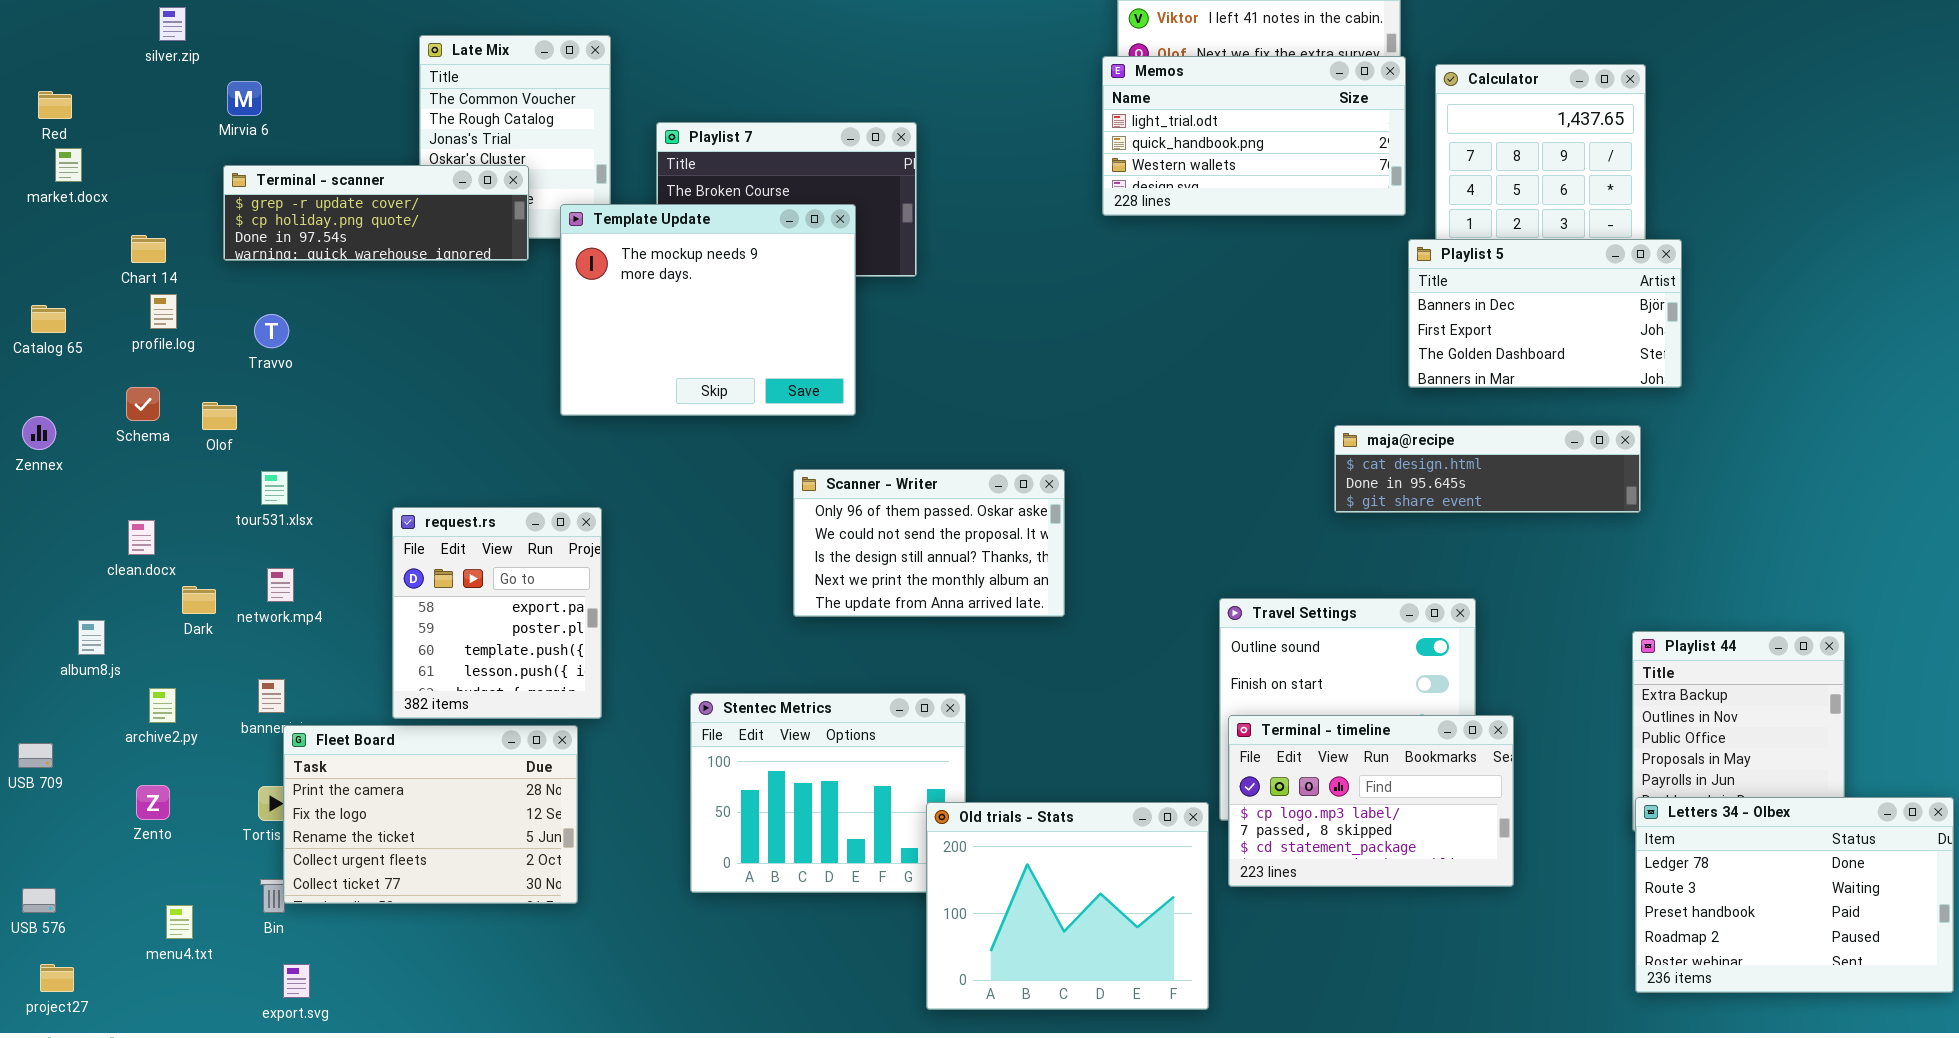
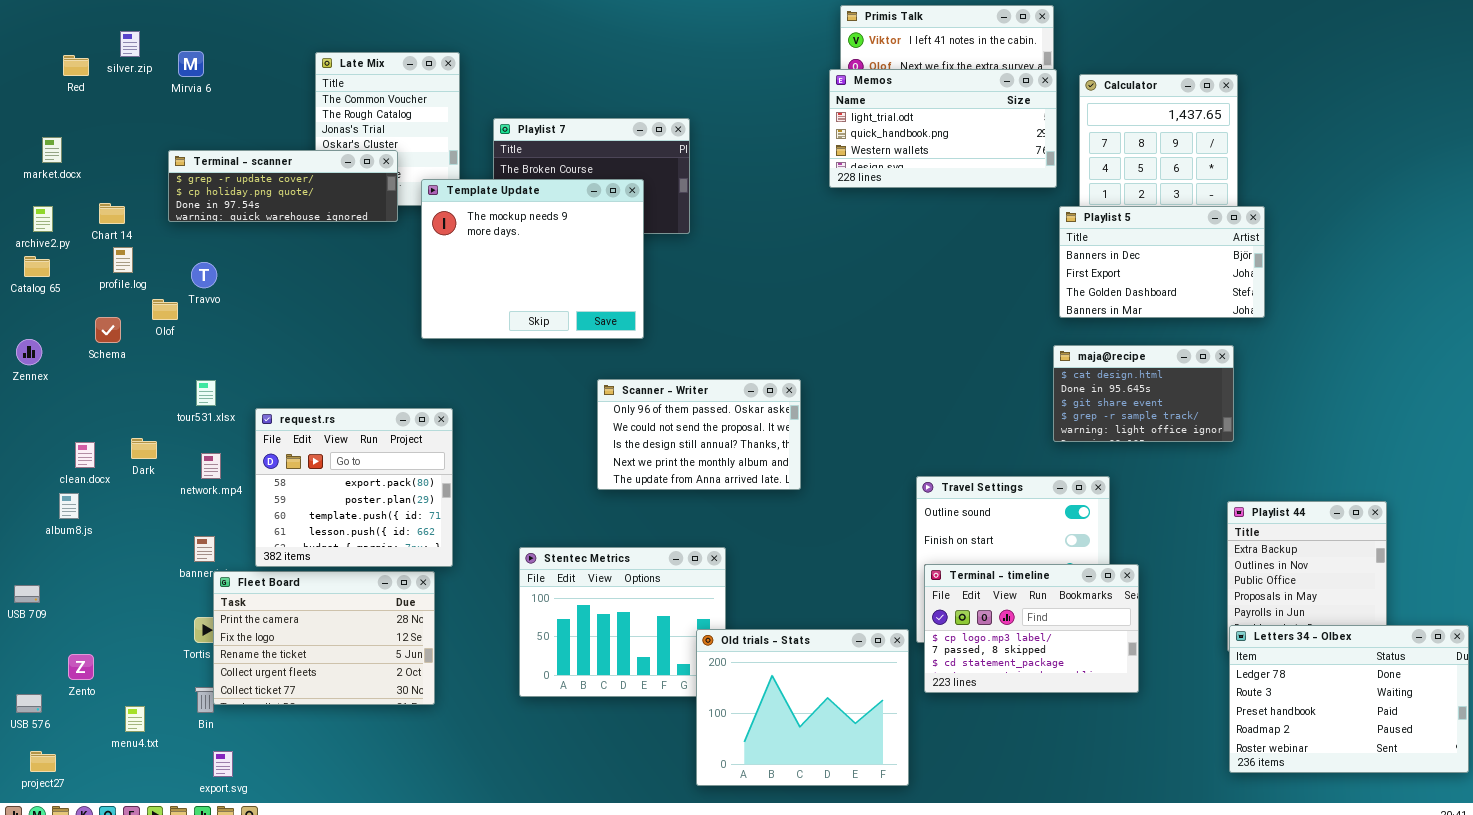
Mirvia 6: [227,81,262,116] -> [178,51,204,77], moved
Red: [38,91,72,119] -> [63,55,89,76], moved
Olof: [202,402,237,430] -> [152,299,178,320], moved
maja@recipe: [1334,425,1641,513] -> [1053,345,1234,442], resized
request.rs: [392,507,602,719] -> [255,408,453,567], resized
clean.docx: [128,520,155,555] -> [75,442,95,468], moved
Dark: [182,586,216,614] -> [131,438,157,459], moved
archive2.py: [149,688,176,723] -> [33,206,53,232], moved
Zento: [136,785,170,820] -> [68,654,94,680], moved

